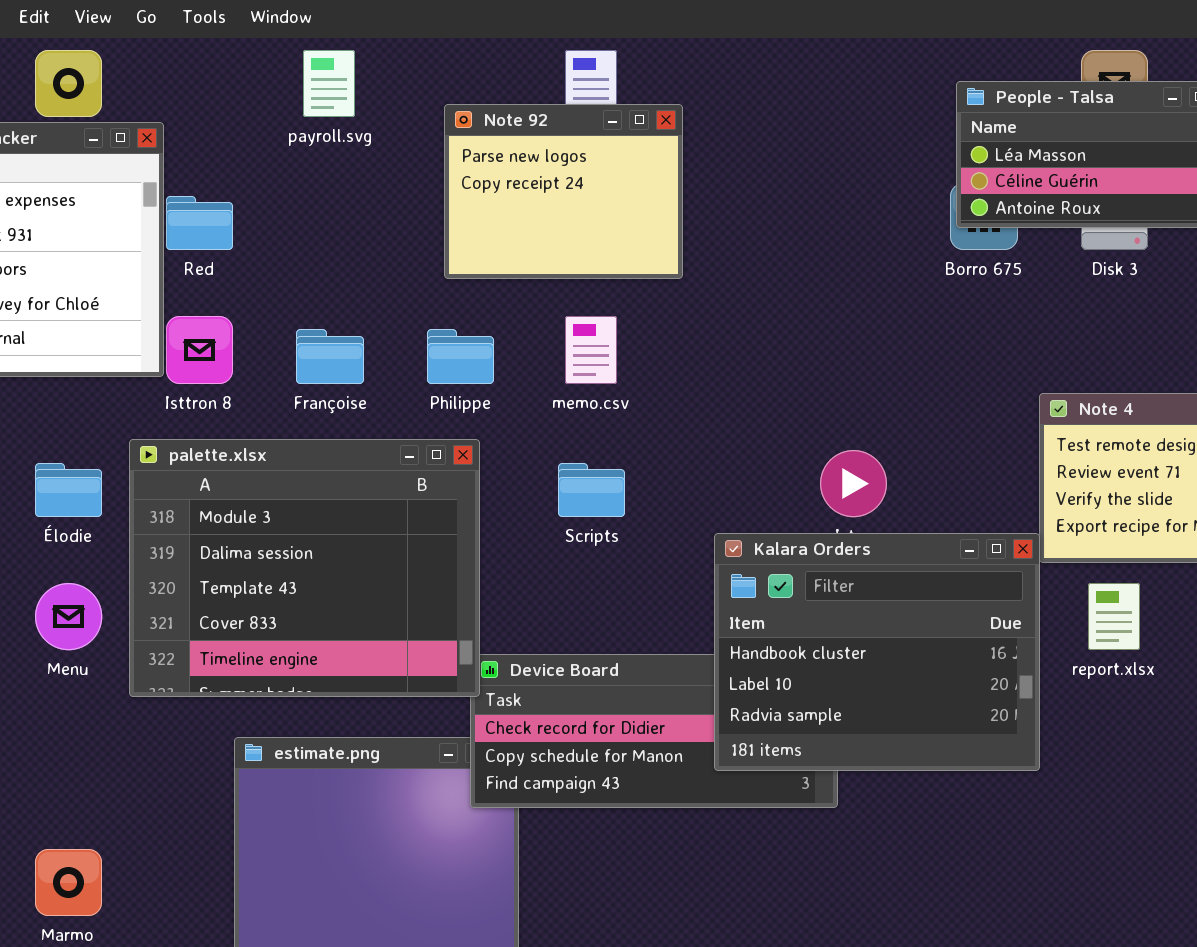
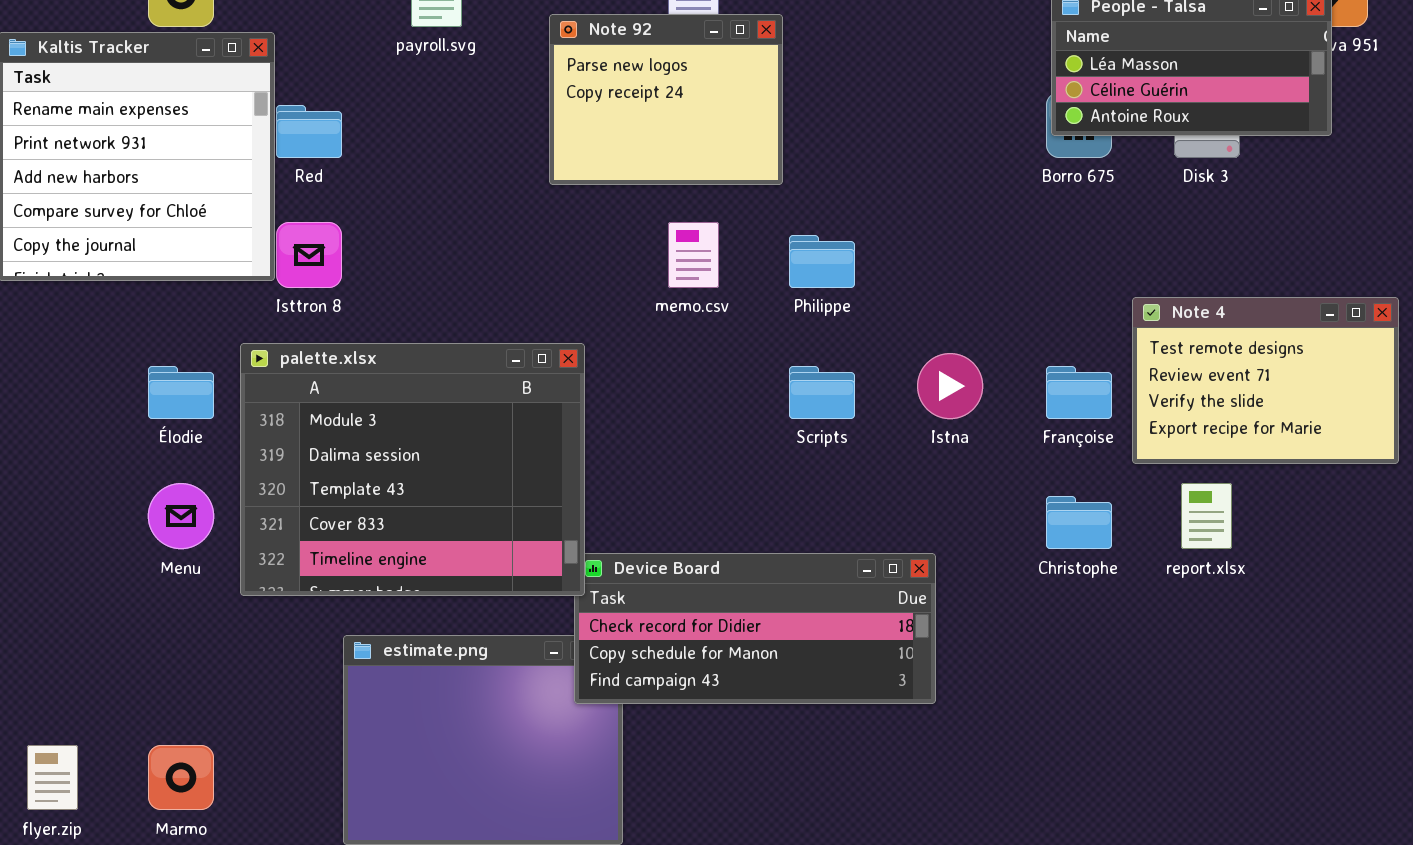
Françoise: [296,329,364,384] -> [1046,366,1112,419], moved
Philippe: [427,329,494,384] -> [789,235,855,288], moved
Scripts: [558,463,625,517] -> [789,366,855,419], moved
Kalara Orders: [714,533,1040,771] -> none, closed

